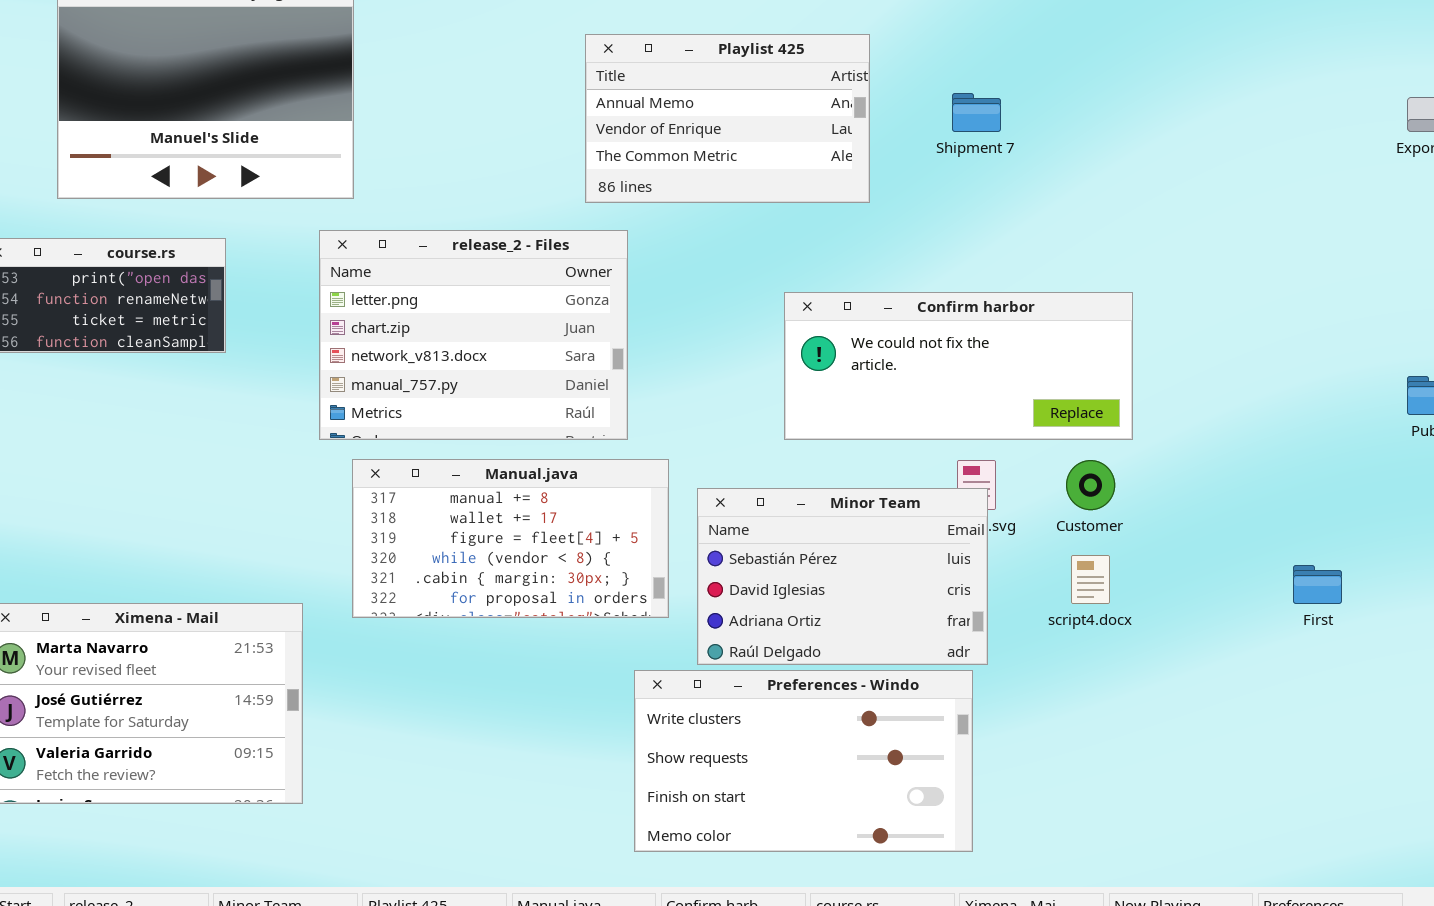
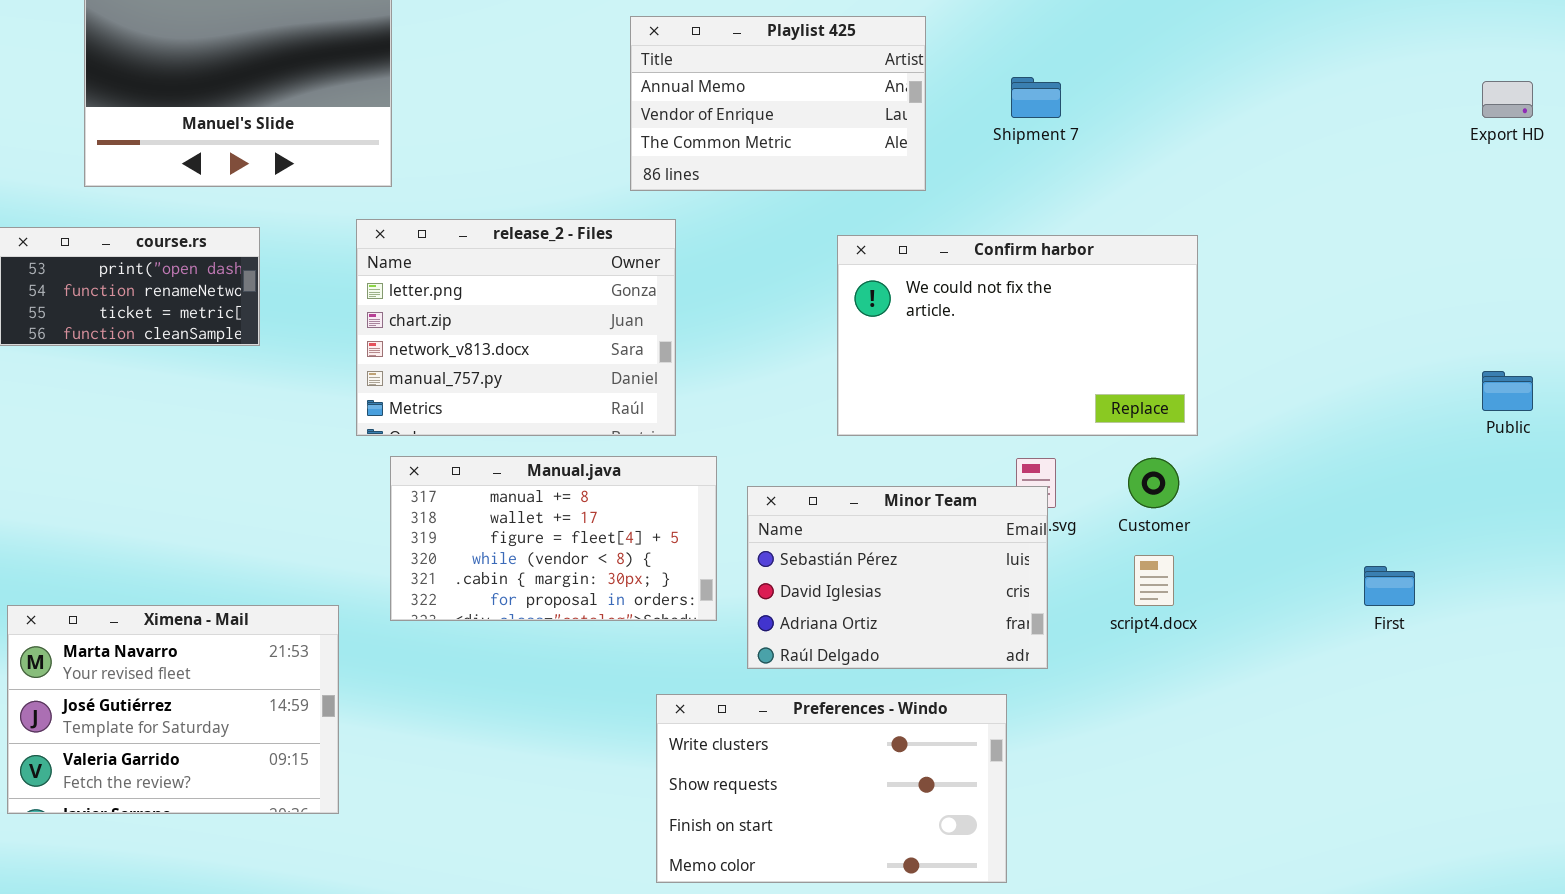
Confirm harbor: [784,292,1133,440] -> [837,235,1198,436], resized
Preferences - Windo: [634,670,973,852] -> [656,694,1007,883], moved

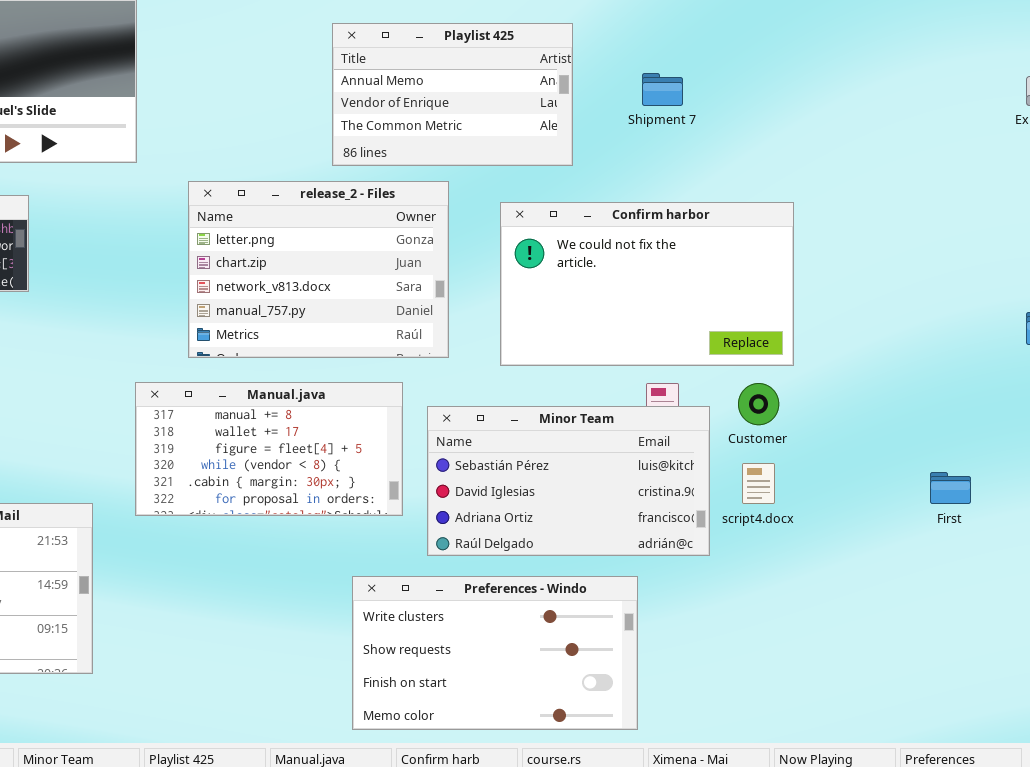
release_2 - Files: [356,219,676,436] -> [188,181,449,358], moved
Minor Team: [747,486,1048,669] -> [427,406,710,556], resized

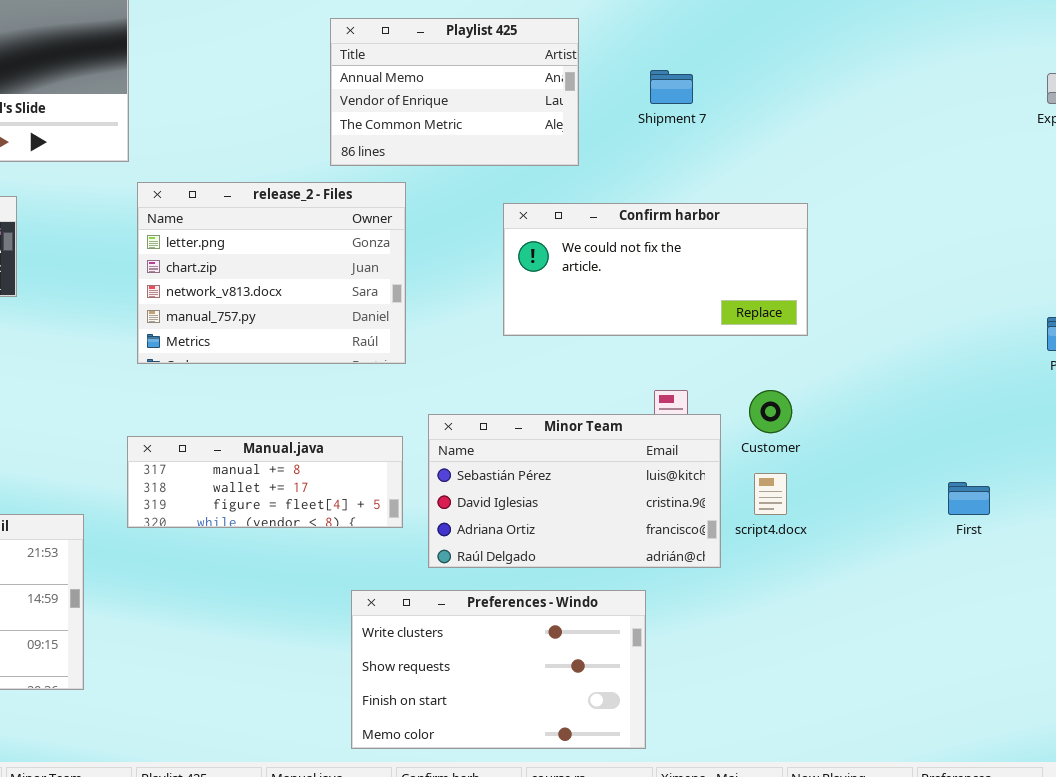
release_2 - Files: [188,181,449,358] -> [137,182,406,364], moved
Confirm harbor: [500,202,794,366] -> [503,203,808,336], resized
Manual.java: [135,382,403,516] -> [127,436,403,528], resized

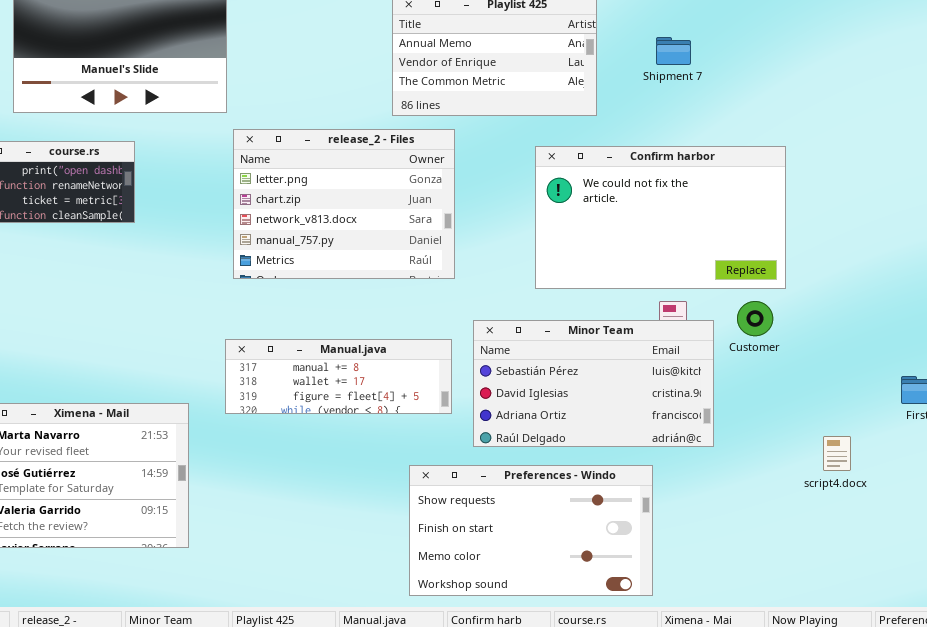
Confirm harbor: [503,203,808,336] -> [535,146,786,289], resized
script4.docx: [754,473,787,515] -> [823,436,851,471], moved
Preferences - Windo: [351,590,646,749] -> [409,465,653,596], scrolled down 1 row

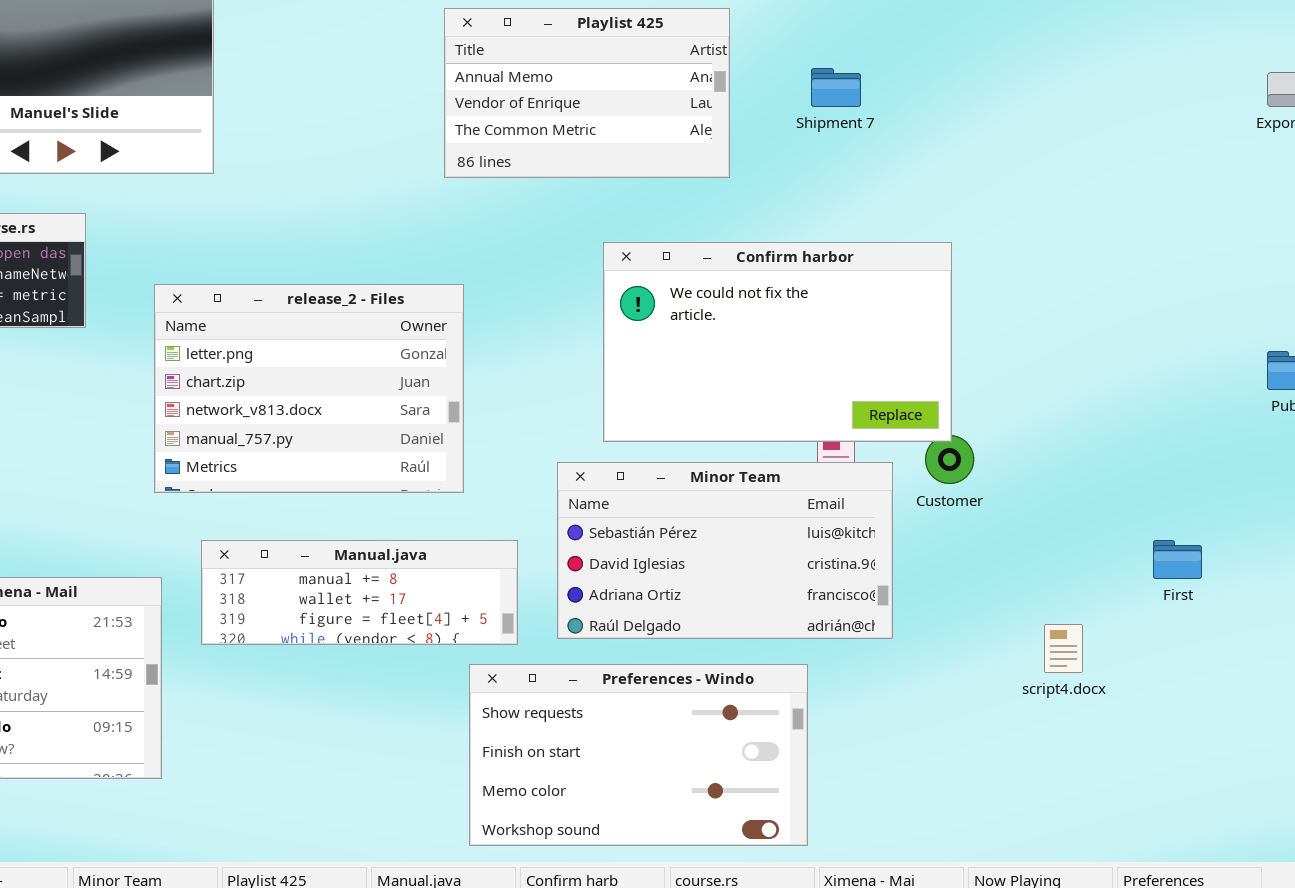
release_2 - Files: [233,129,455,279] -> [154,284,464,493], moved
Confirm harbor: [535,146,786,289] -> [603,242,952,442], moved
Manual.java: [225,339,452,414] -> [201,540,518,645], moved

